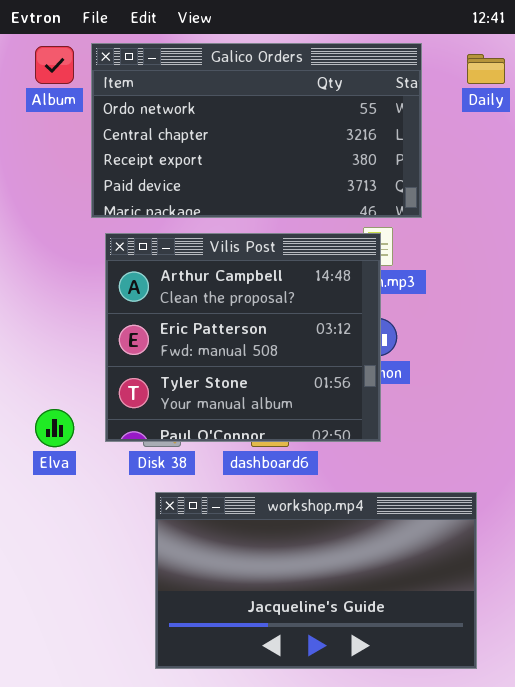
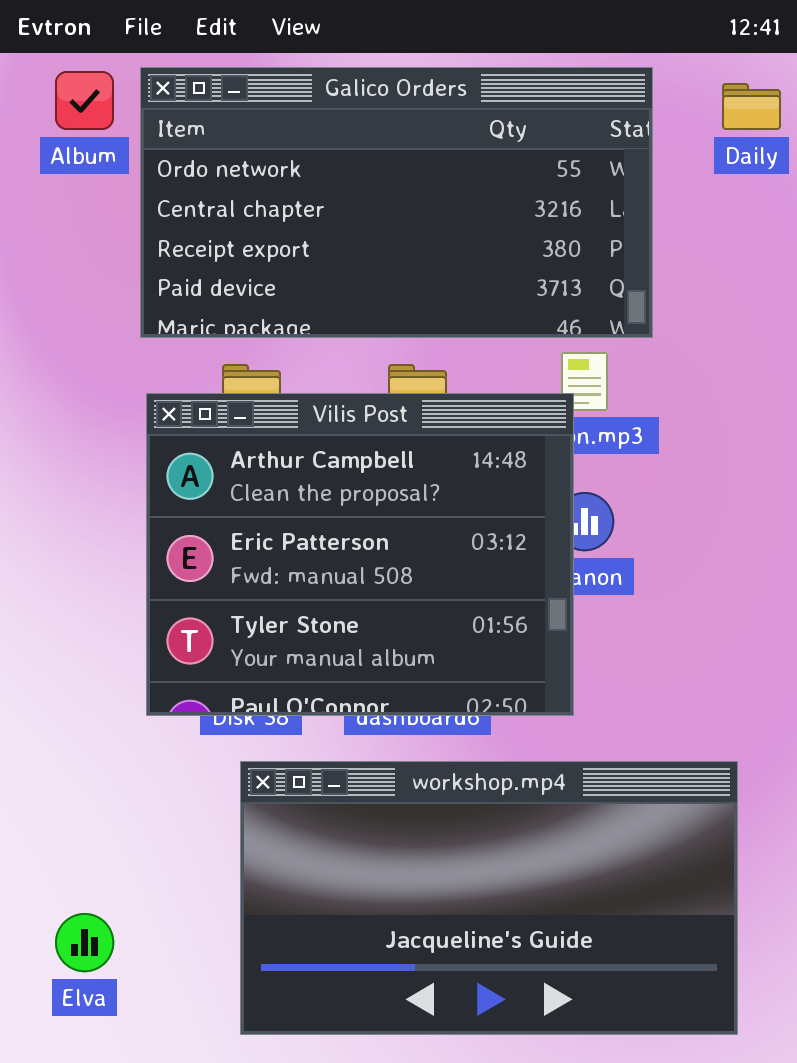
Vilis Post: [105,233,381,442] -> [146,393,574,716], moved
Elva: [35,409,74,447] -> [55,913,114,972], moved

